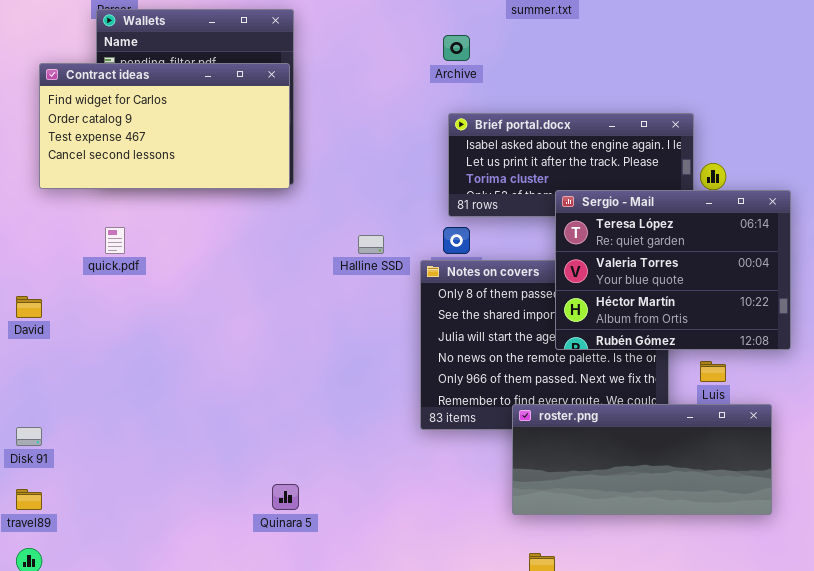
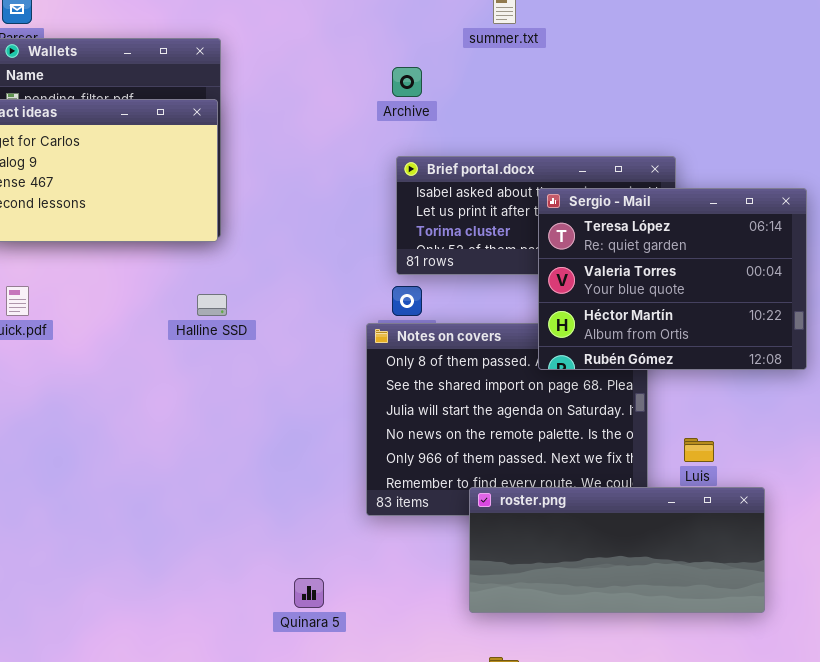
Sergio - Mail: [555,190,791,350] -> [538,188,807,370], moved
Halline SSD: [358,235,384,254] -> [197,294,227,316], moved
Quinara 5: [272,484,299,510] -> [294,578,324,608], moved

